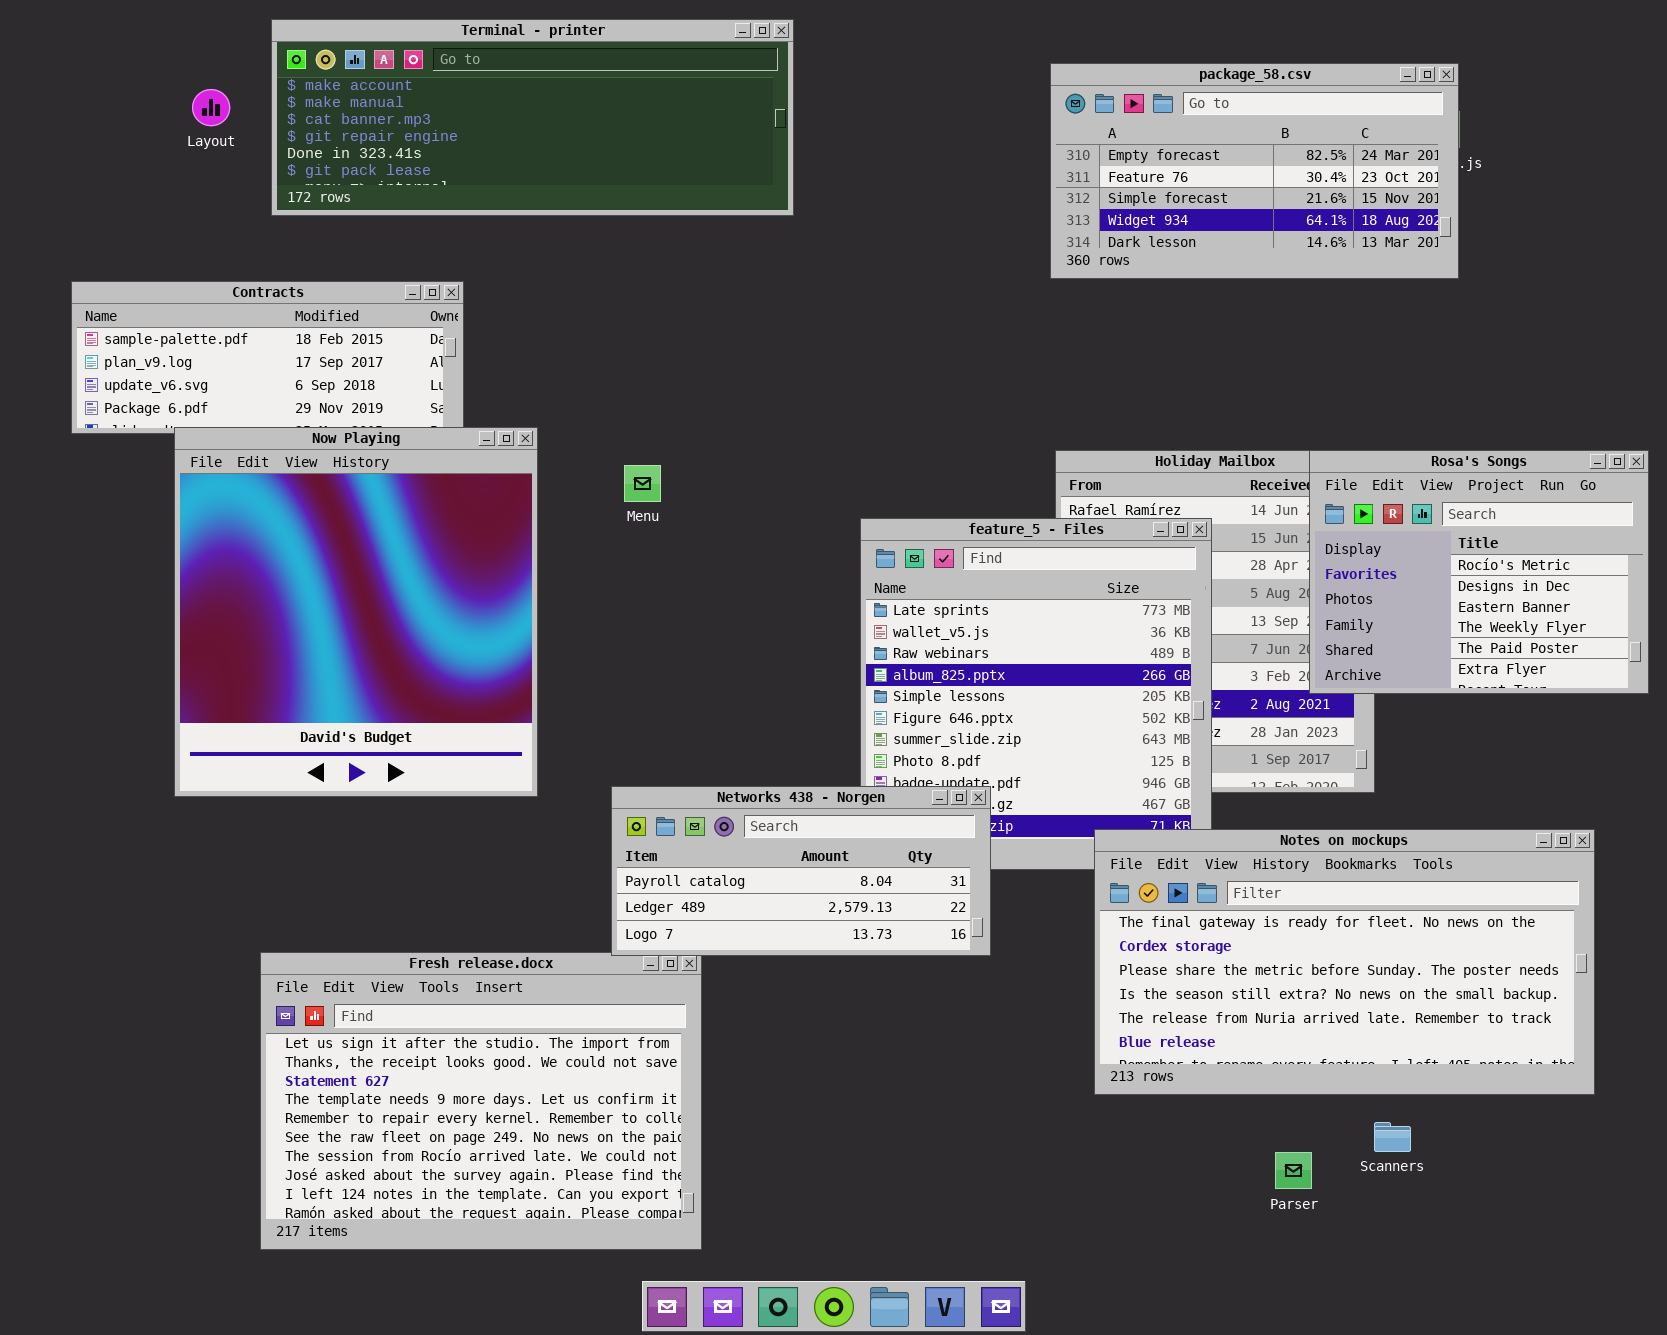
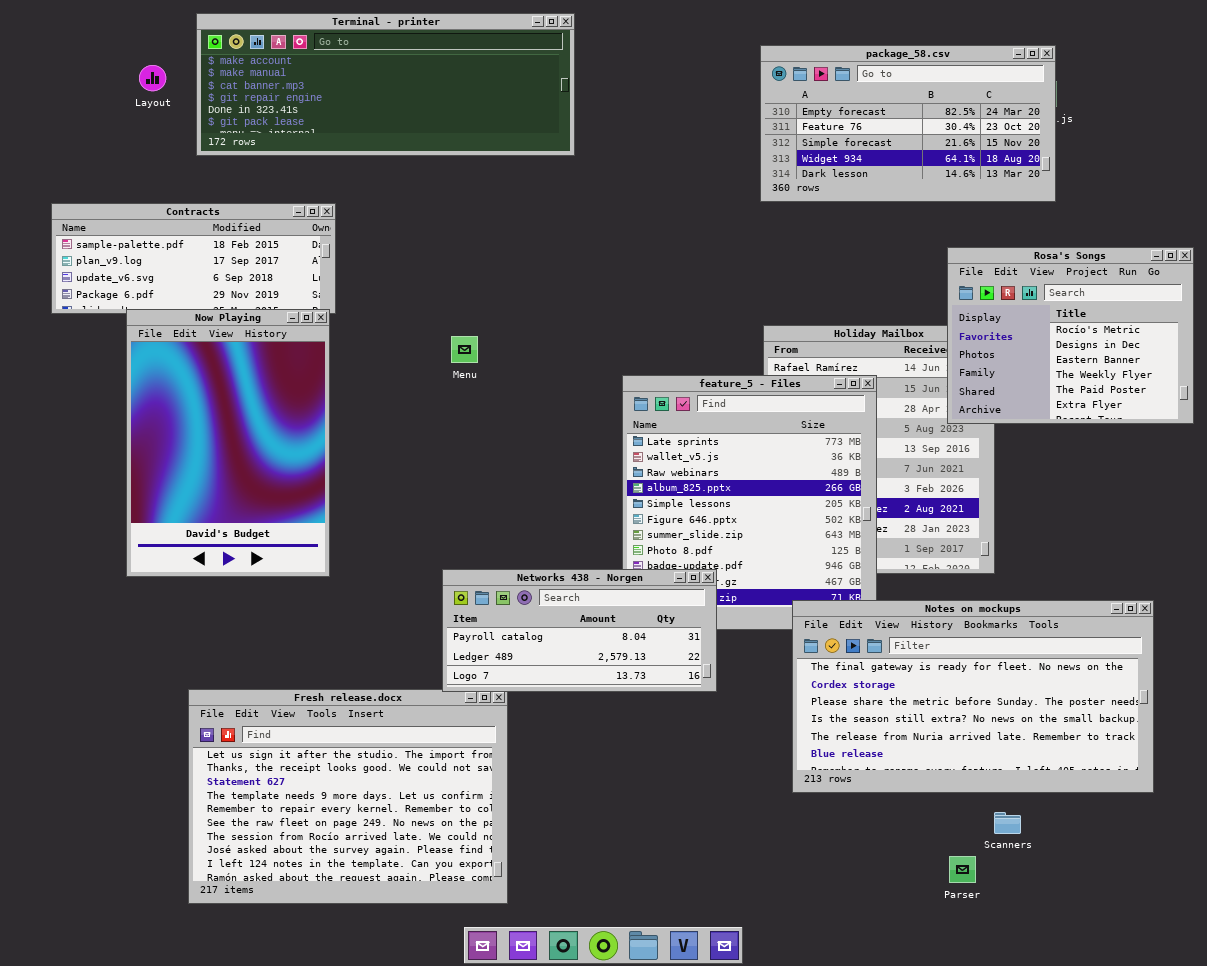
Now Playing: [174,427,538,797] -> [126,309,330,577], resized
Rosa's Songs: [1309,450,1649,694] -> [947,247,1194,424], moved
Parser: [1275,1152,1312,1189] -> [949,856,976,883], moved

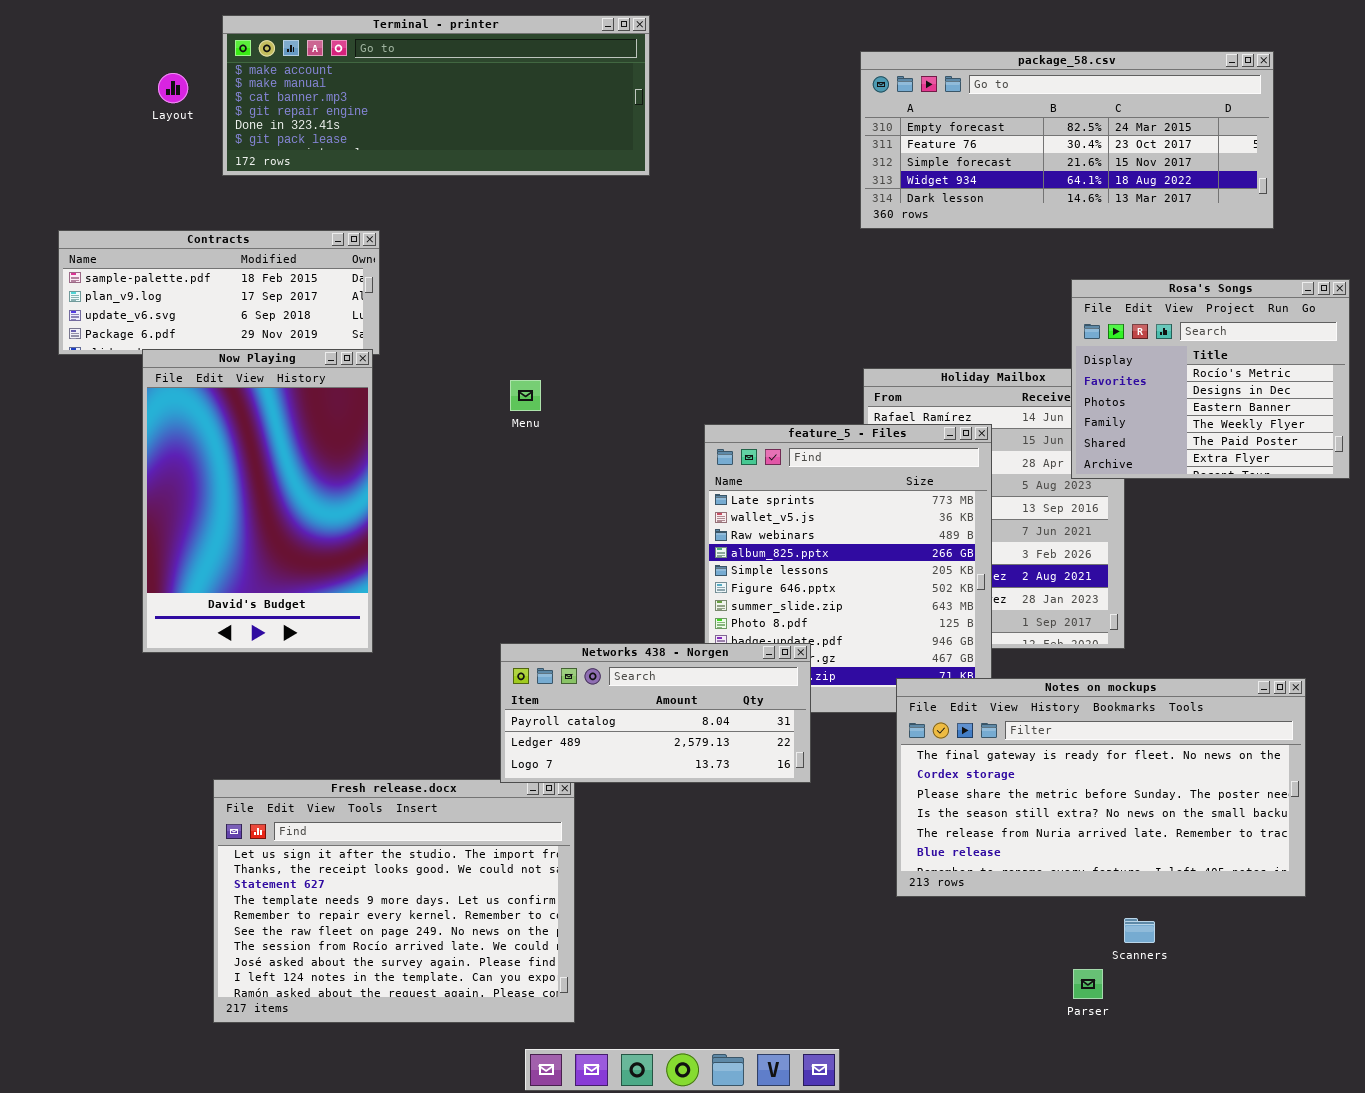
package_58.csv: [760,45,1056,202] -> [860,51,1274,229], resized

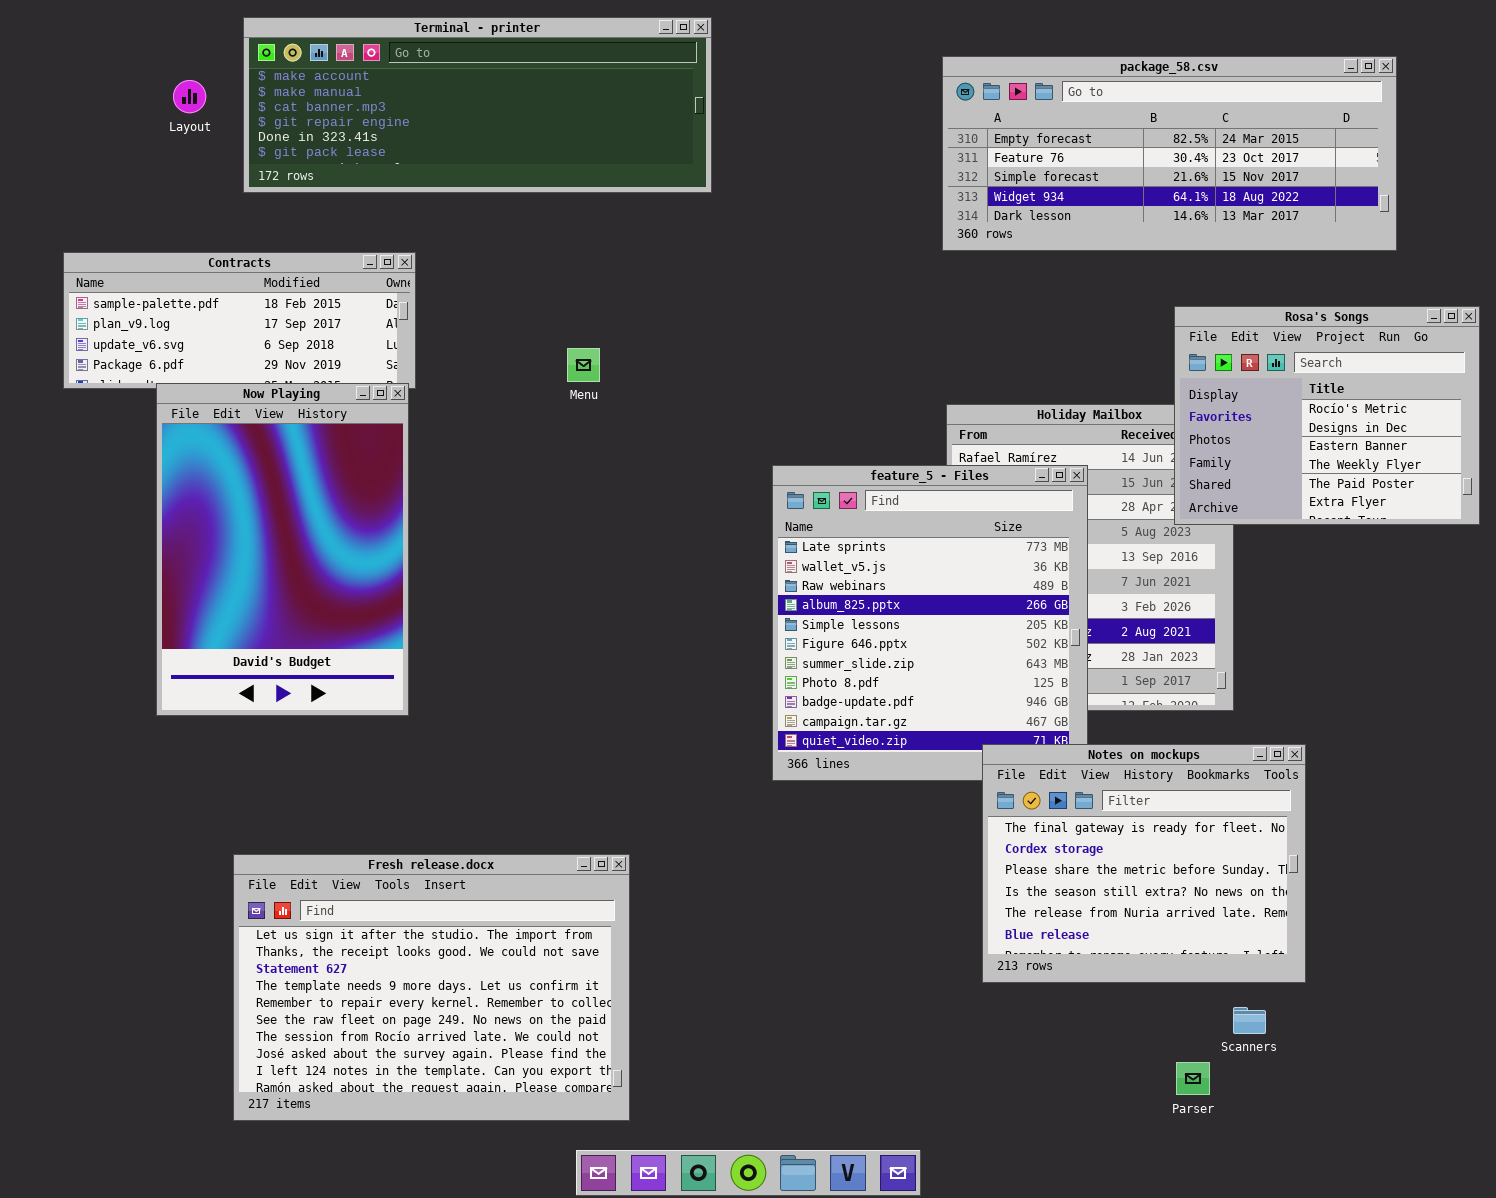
Menu: [510,380,541,411] -> [567,348,600,382], moved
Networks 438 - Norgen: [500,643,811,783] -> none, closed
Notes on mockups: [896,678,1306,897] -> [982,744,1306,983], resized

